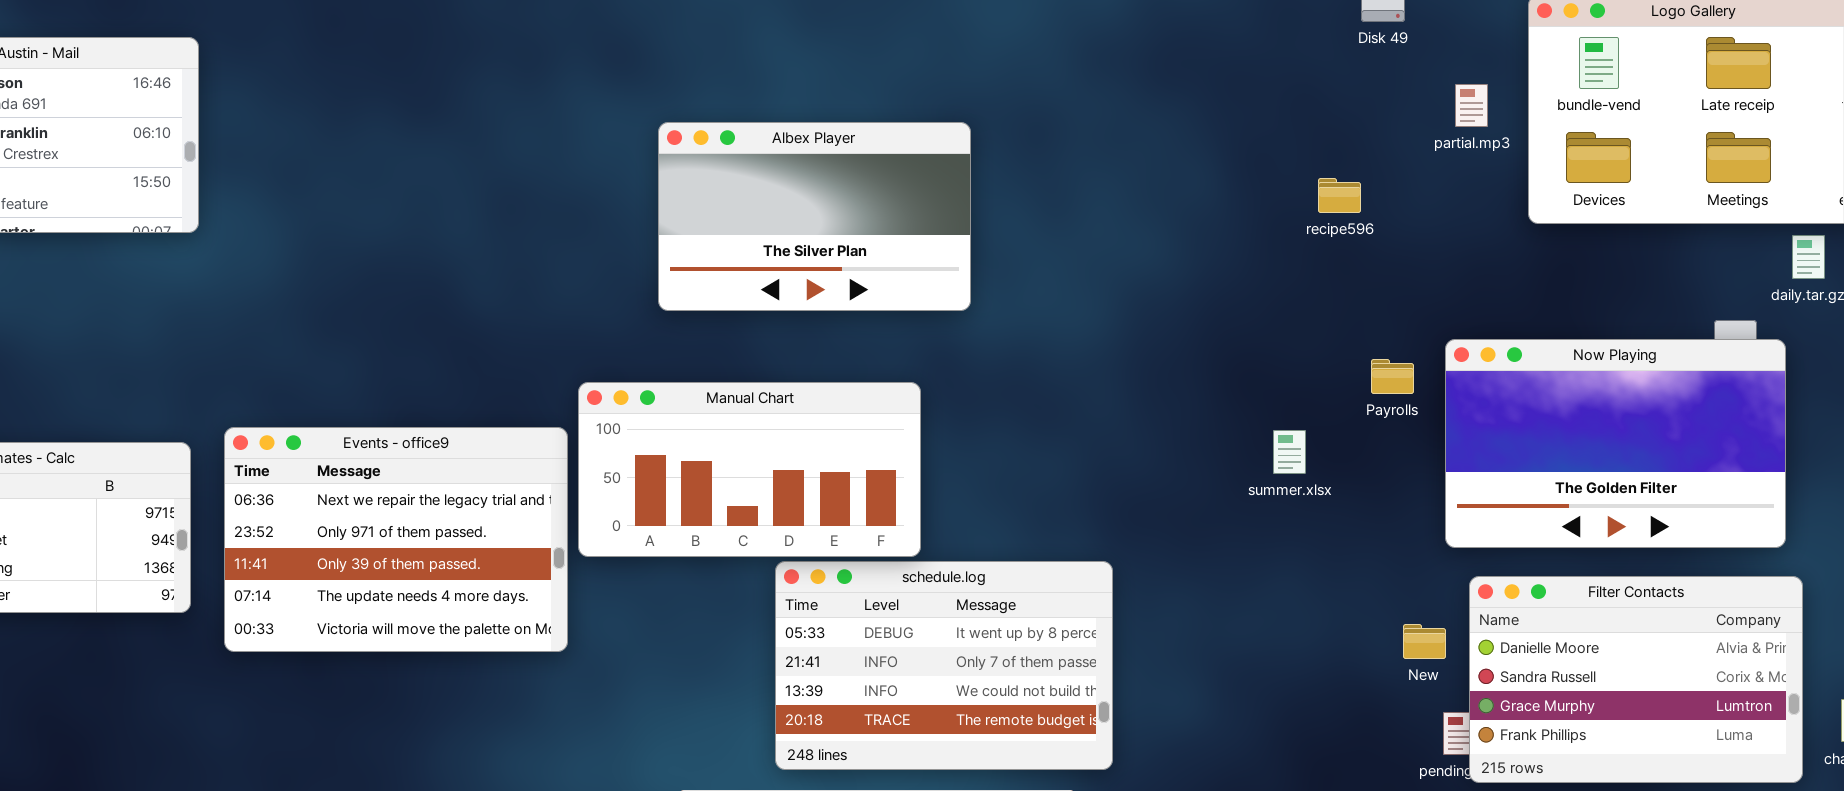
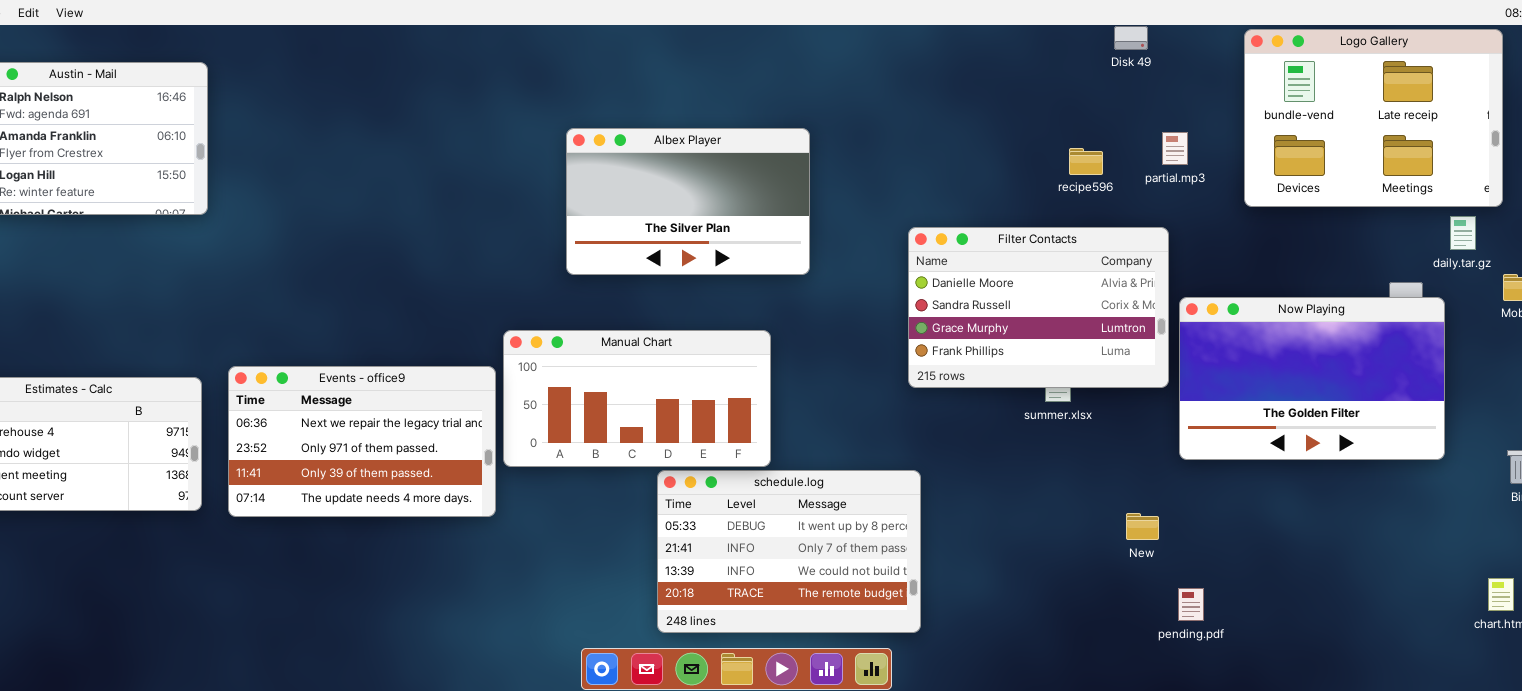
partial.mp3: [1455,84,1488,127] -> [1162,132,1188,165], moved
recipe596: [1318,178,1361,213] -> [1069,148,1103,175], moved
Events - office9: [224,427,568,652] -> [228,366,496,517], resized
Filter Contacts: [1469,576,1803,783] -> [908,227,1169,388], moved
New: [1403,624,1446,659] -> [1126,513,1159,540], moved

